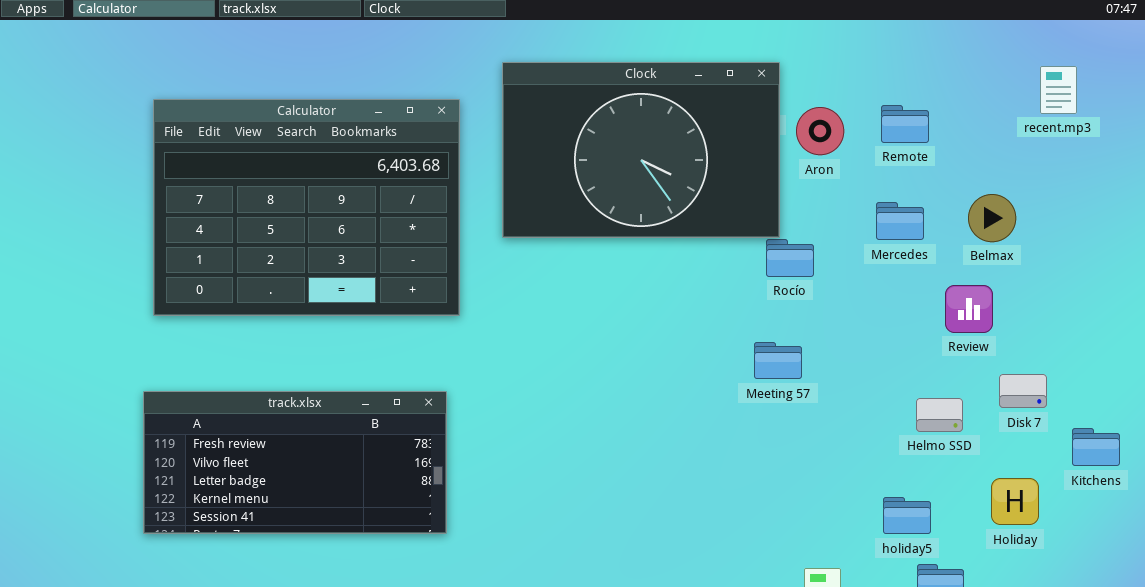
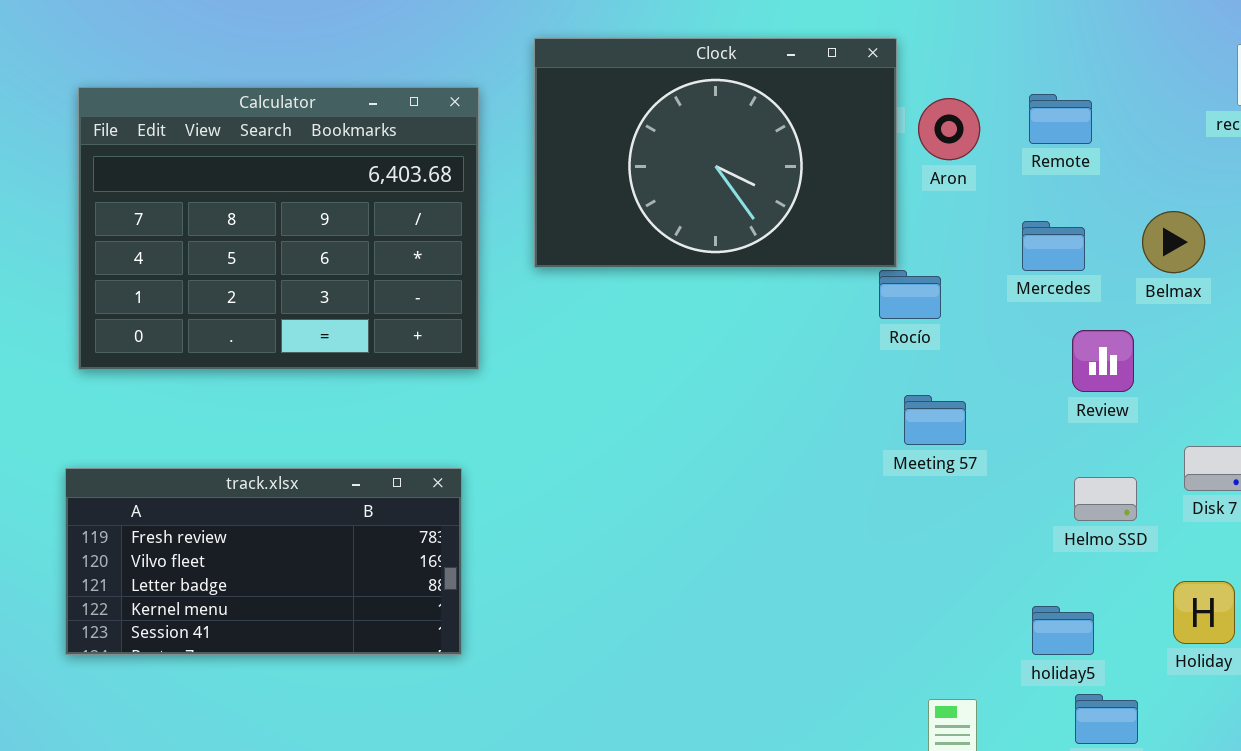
Review: [945,285,993,333] -> [1072,330,1134,392], moved
Meeting 57: [754,342,802,379] -> [904,395,966,445], moved

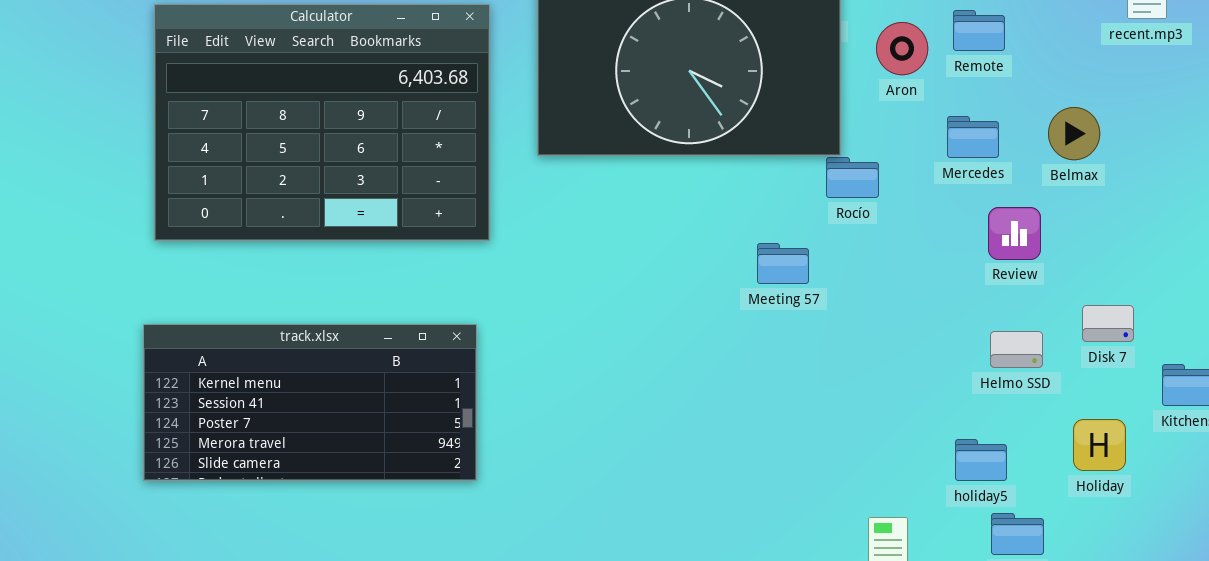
Aron: [918,98,980,160] -> [876,22,928,75], moved
Meeting 57: [904,395,966,445] -> [757,243,809,284], moved
track.xlsx: [65,468,462,655] -> [143,324,477,481], scrolled down 3 rows

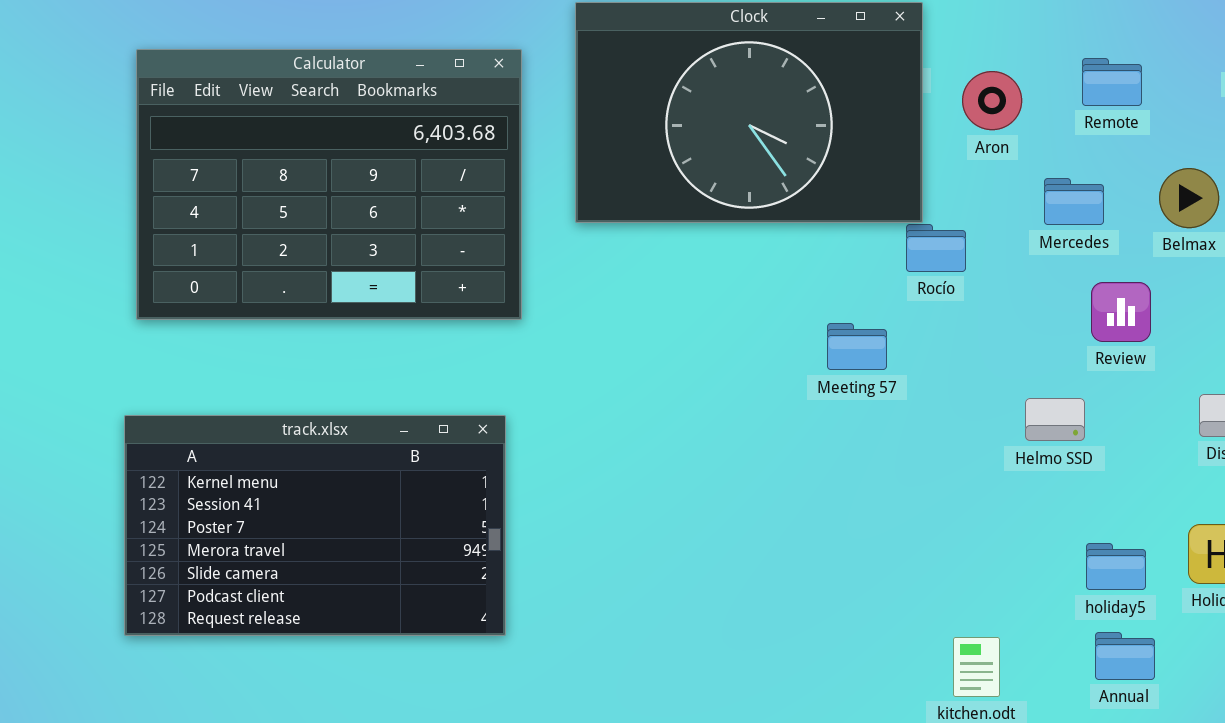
Remote: [953,10,1005,51] -> [1082,58,1142,106], moved
track.xlsx: [143,324,477,481] -> [124,415,506,636], resized
Helmo SSD: [990,331,1043,368] -> [1025,398,1085,441], moved
holiday5: [955,439,1007,481] -> [1086,543,1146,590], moved

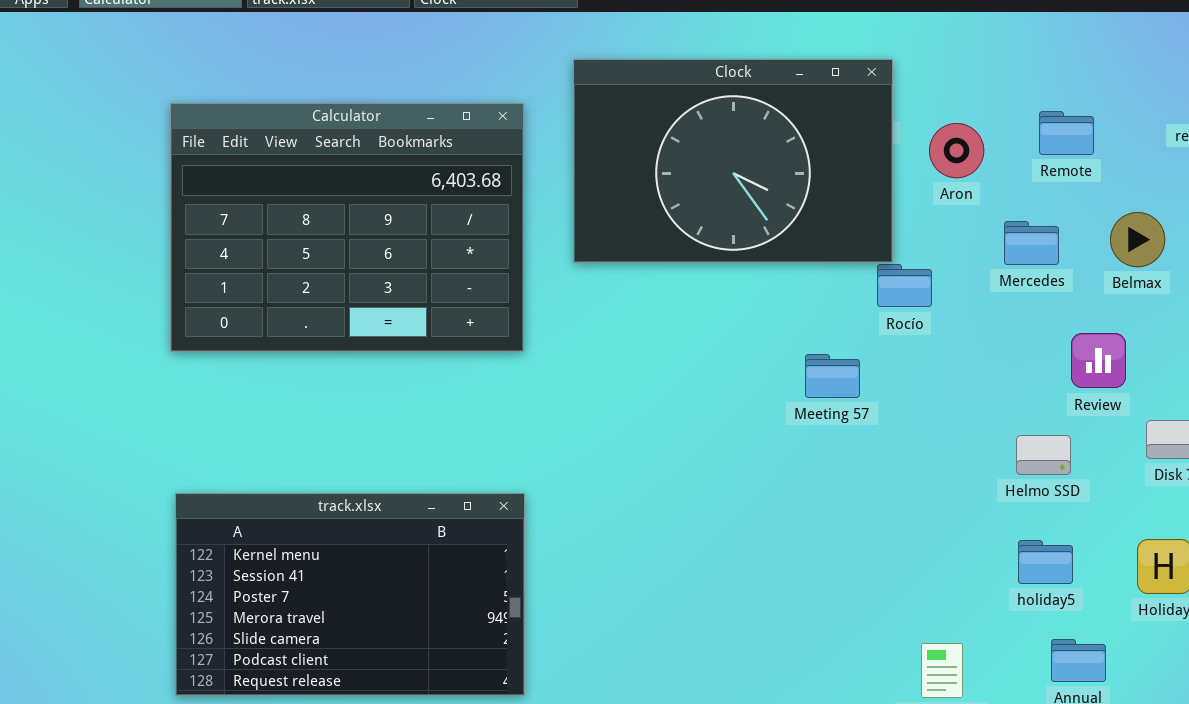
Review: [1091,282,1151,342] -> [1071,333,1126,388], moved
Helmo SSD: [1025,398,1085,441] -> [1016,435,1071,475], moved
track.xlsx: [124,415,506,636] -> [175,493,525,696], moved
holiday5: [1086,543,1146,590] -> [1018,540,1073,584], moved

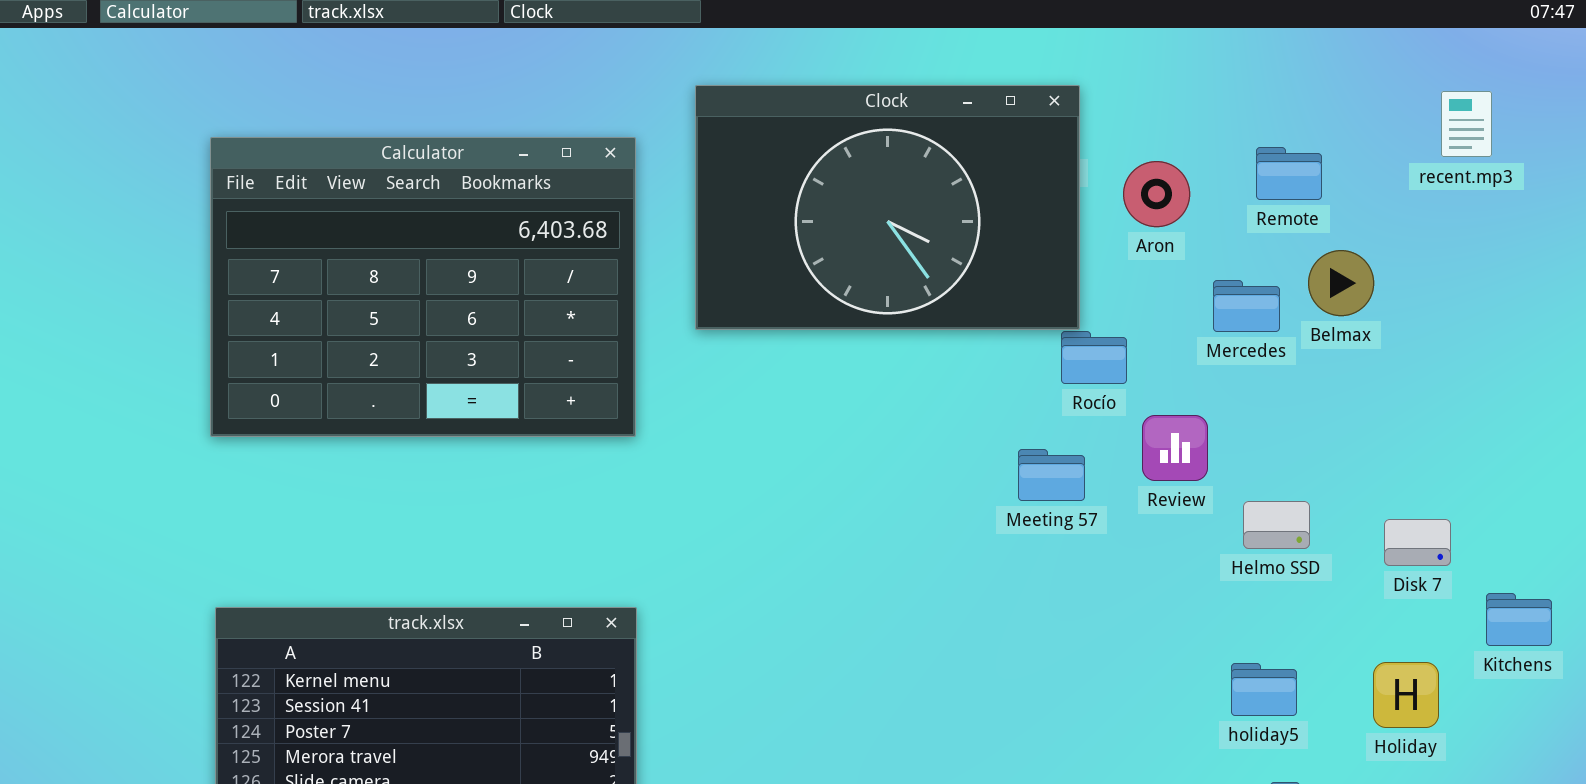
Belmax: [1110,212,1165,267] -> [1308,250,1374,316], moved
Review: [1071,333,1126,388] -> [1142,415,1208,481], moved
Meeting 57: [805,354,860,398] -> [1018,449,1085,501], moved
Helmo SSD: [1016,435,1071,475] -> [1243,501,1310,549], moved

